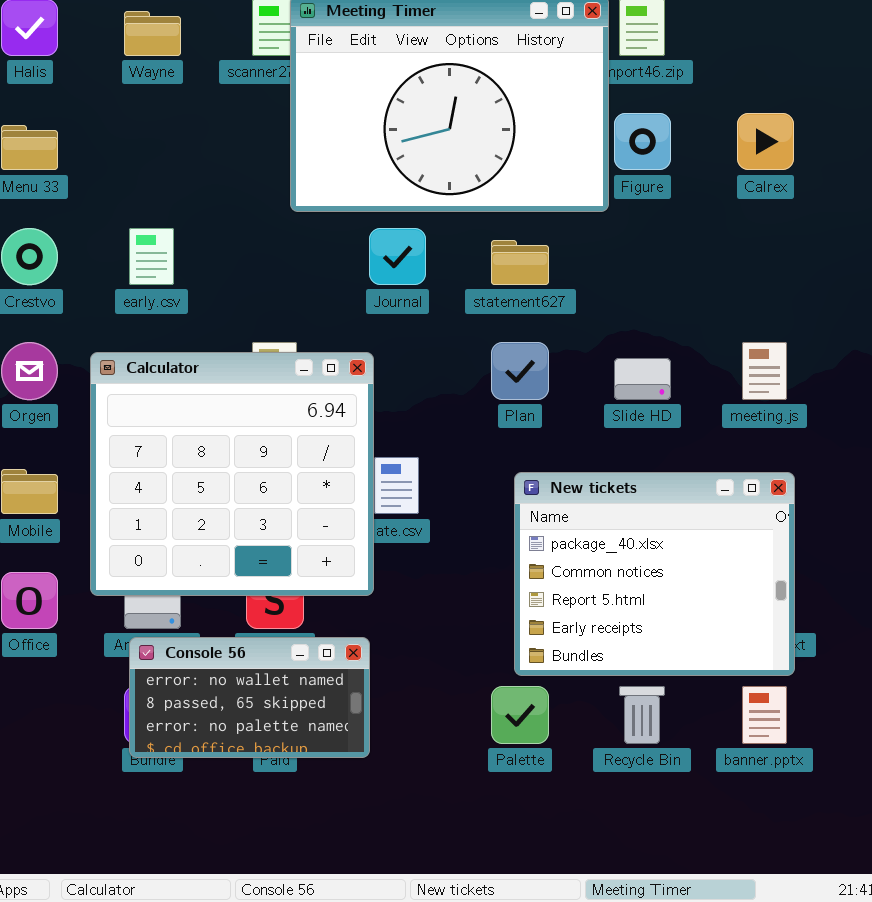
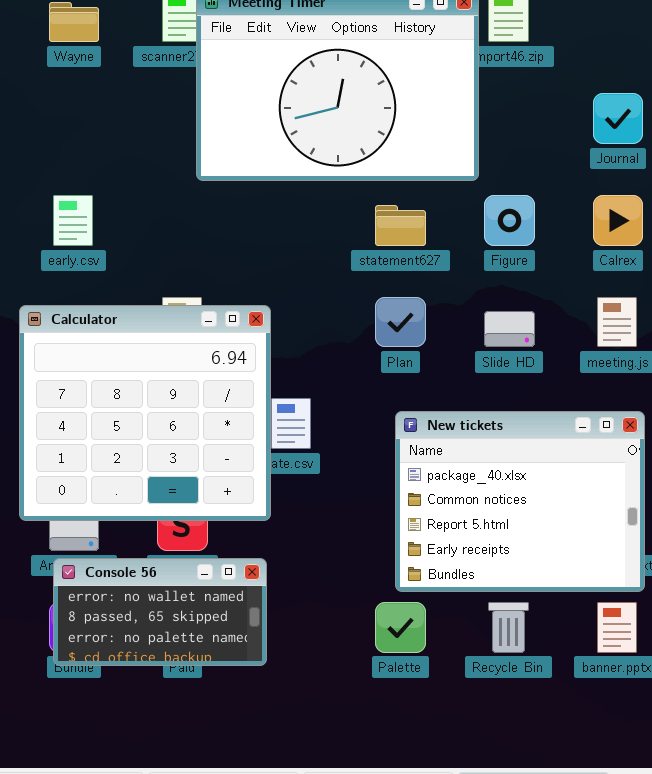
Figure: [614,113,671,170] -> [484,195,535,246], moved
Calrex: [737,113,794,170] -> [593,195,643,246], moved
Journal: [369,228,426,285] -> [593,93,643,144], moved

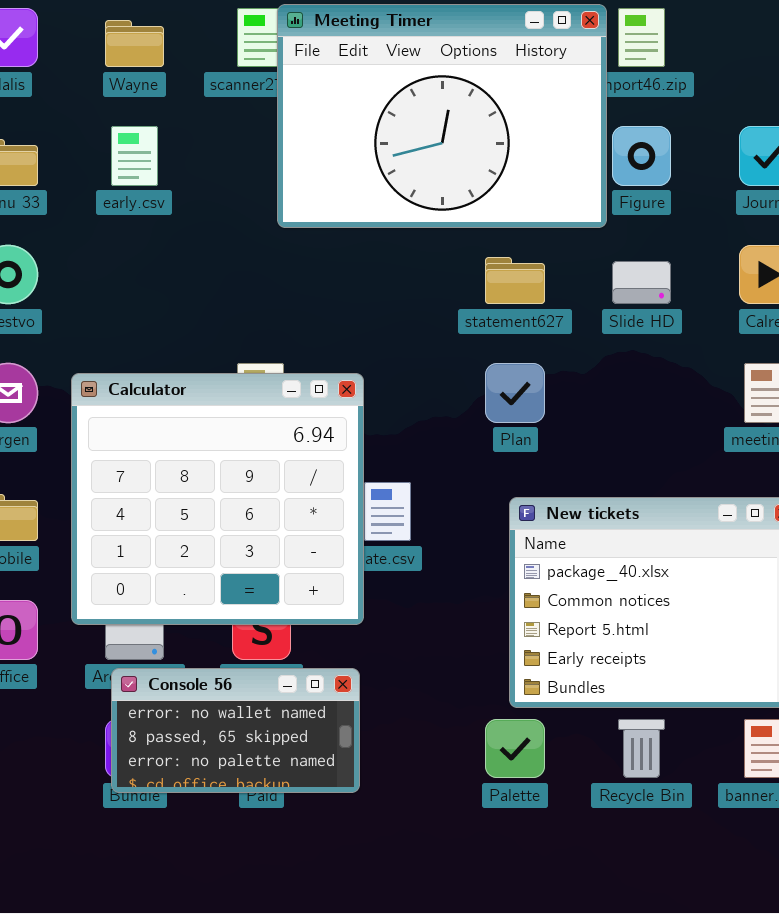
early.csv: [53,195,93,246] -> [111,126,158,186], moved
Figure: [484,195,535,246] -> [612,126,671,186], moved
Slide HD: [484,311,535,347] -> [612,261,671,304], moved

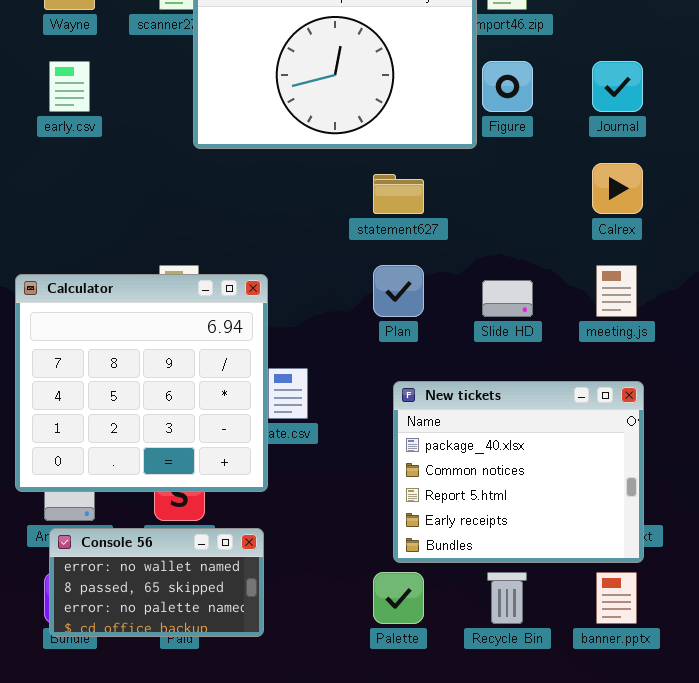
Slide HD: [612,261,671,304] -> [482,280,533,317], moved

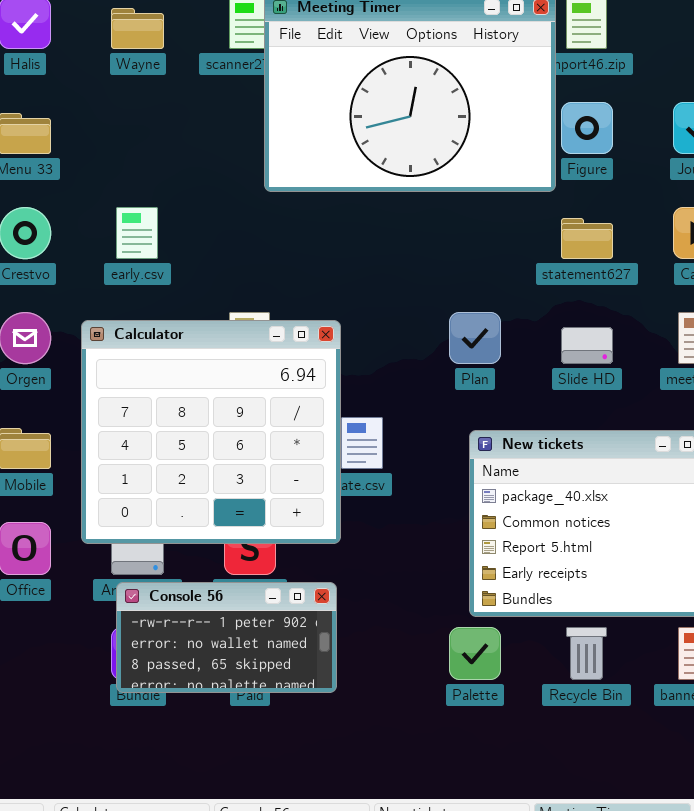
early.csv: [49,61,90,112] -> [116,207,158,259], moved
statement627: [373,174,424,214] -> [561,218,613,259], moved
Console 56: [49,528,264,637] -> [116,582,337,693], scrolled up 1 row

